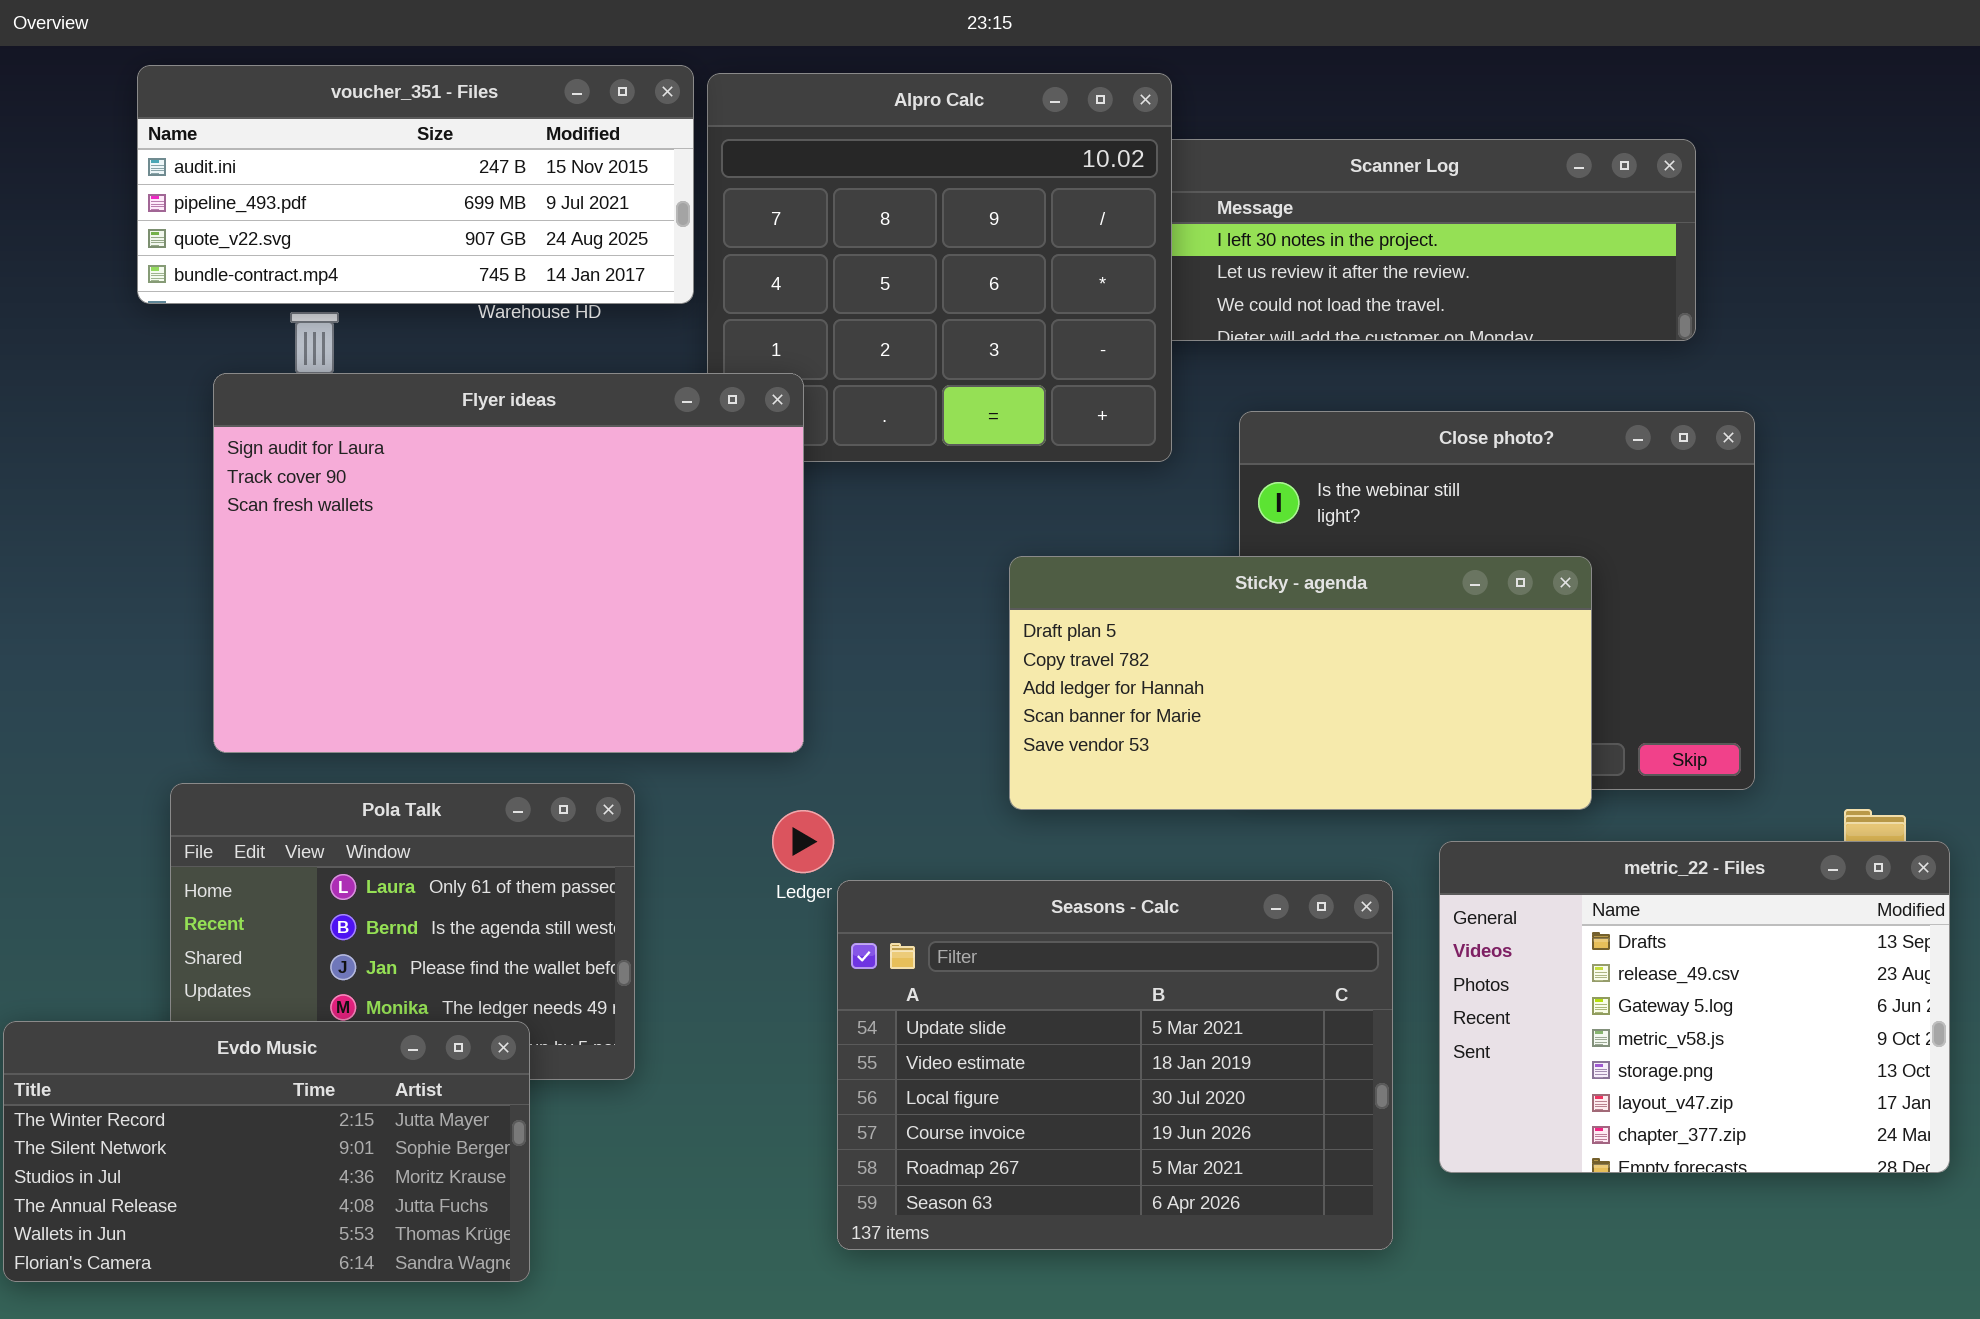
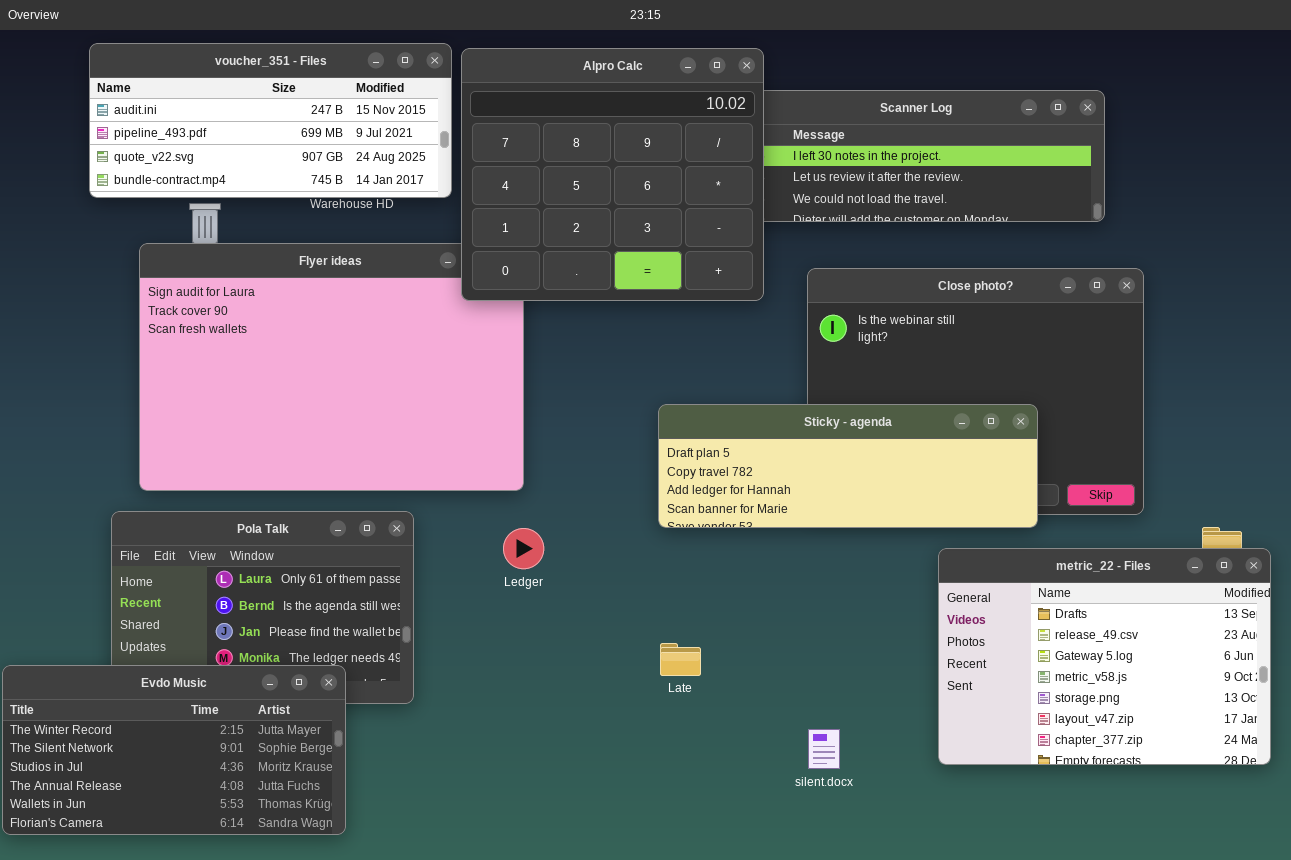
Alpro Calc: [707,73,1172,462] -> [461,48,764,301], raised
Sticky - agenda: [1009,556,1592,810] -> [658,404,1038,528], resized
Seasons - Calc: [837,880,1393,1250] -> none, closed

